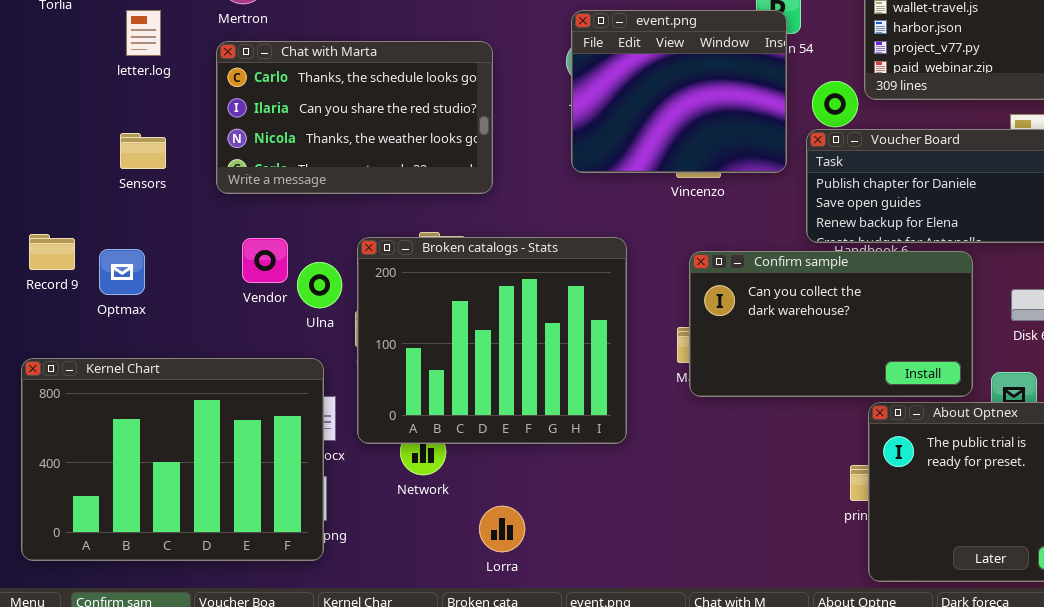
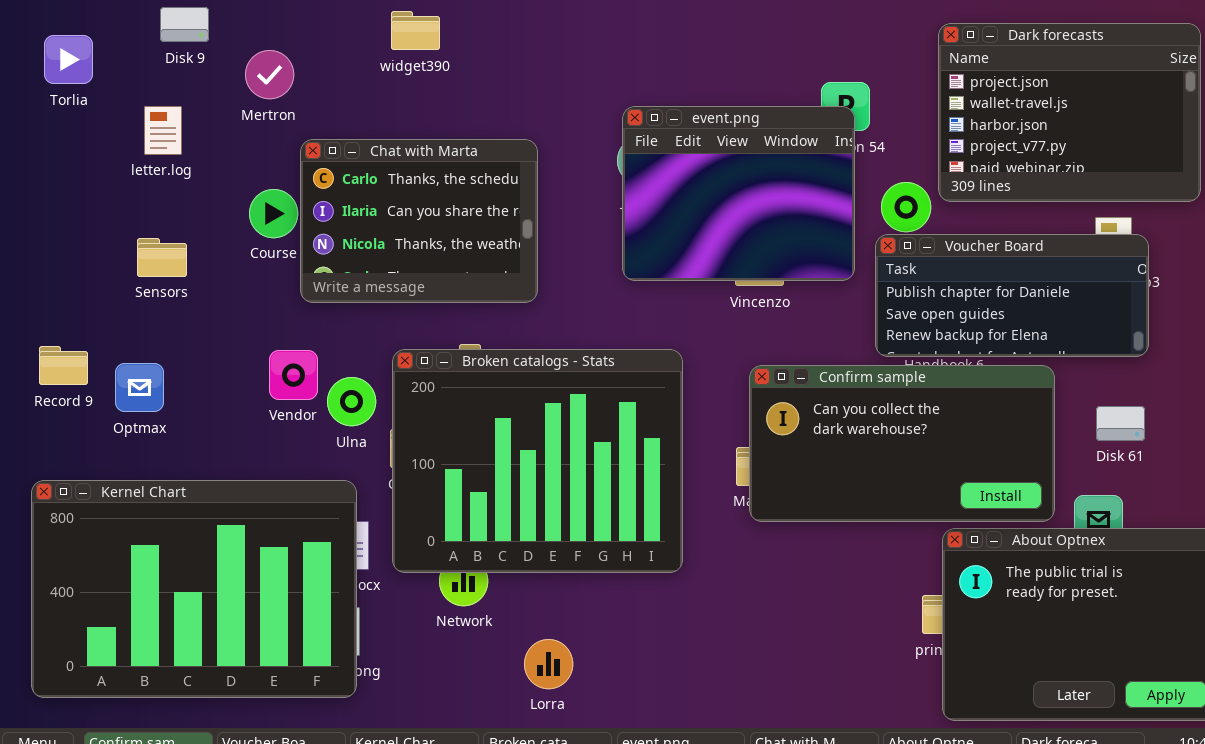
Chat with Marta: [216,41,493,194] -> [300,139,538,303], resized

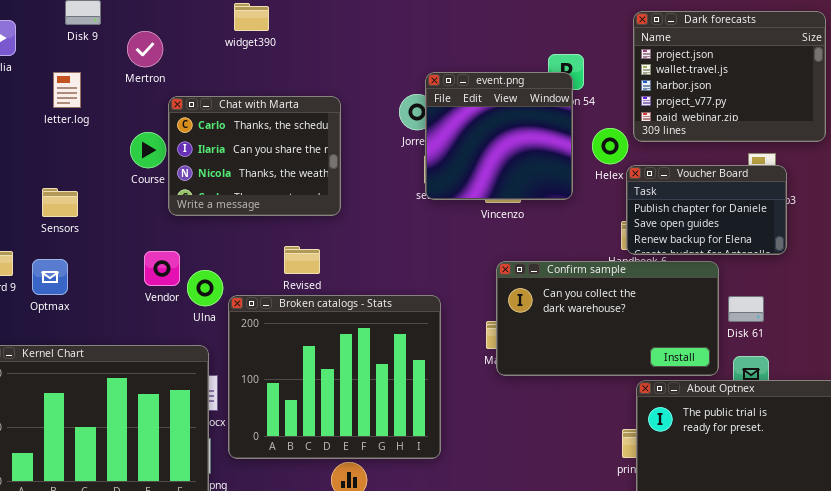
event.png: [622,106,855,281] -> [425,72,573,200], resized
Voucher Board: [875,234,1149,357] -> [626,165,787,255], resized
Sensors: [137,238,187,277] -> [42,188,78,217], moved
Broken catalogs - Stats: [392,349,683,573] -> [228,295,441,459], moved
Disk 61: [1096,406,1145,441] -> [728,296,764,322], moved

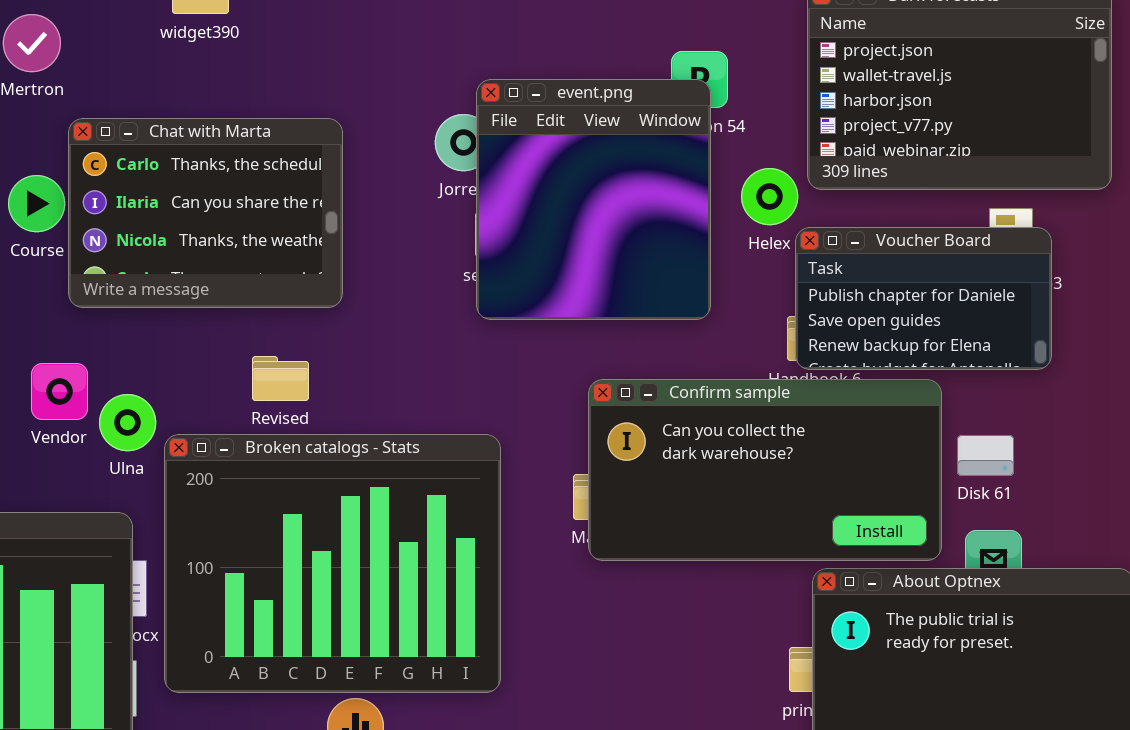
event.png: [425,72,573,200] -> [476,79,711,320], resized

